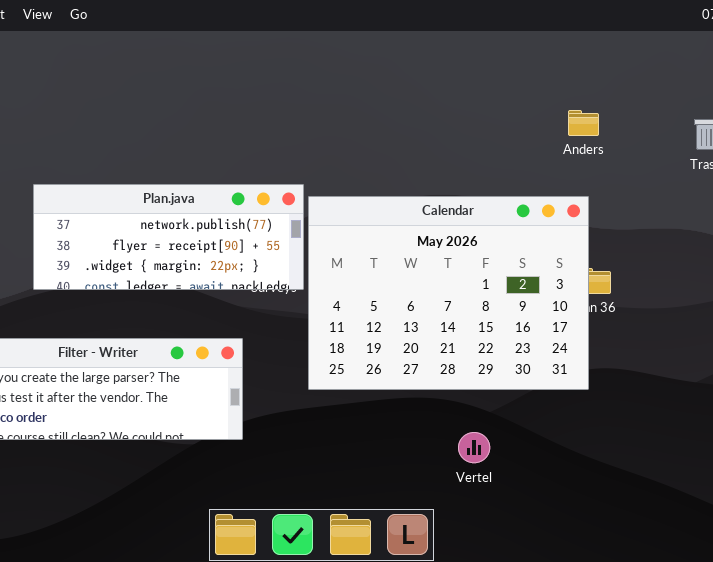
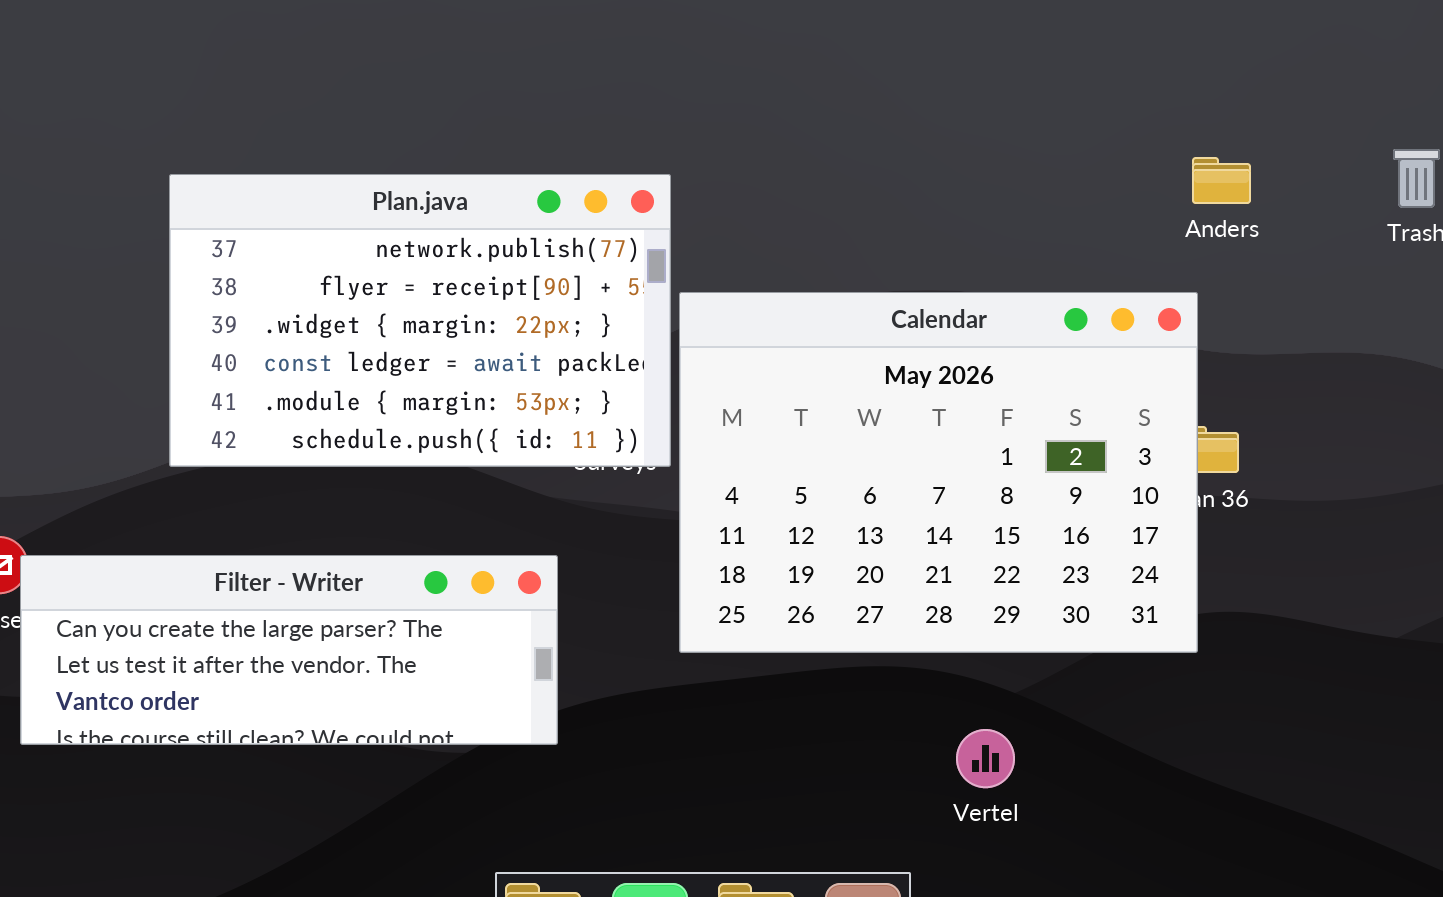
Anders: [568,110,599,136] -> [1192,157,1251,204], moved
Plan.java: [33,184,304,290] -> [169,174,671,467], resized

